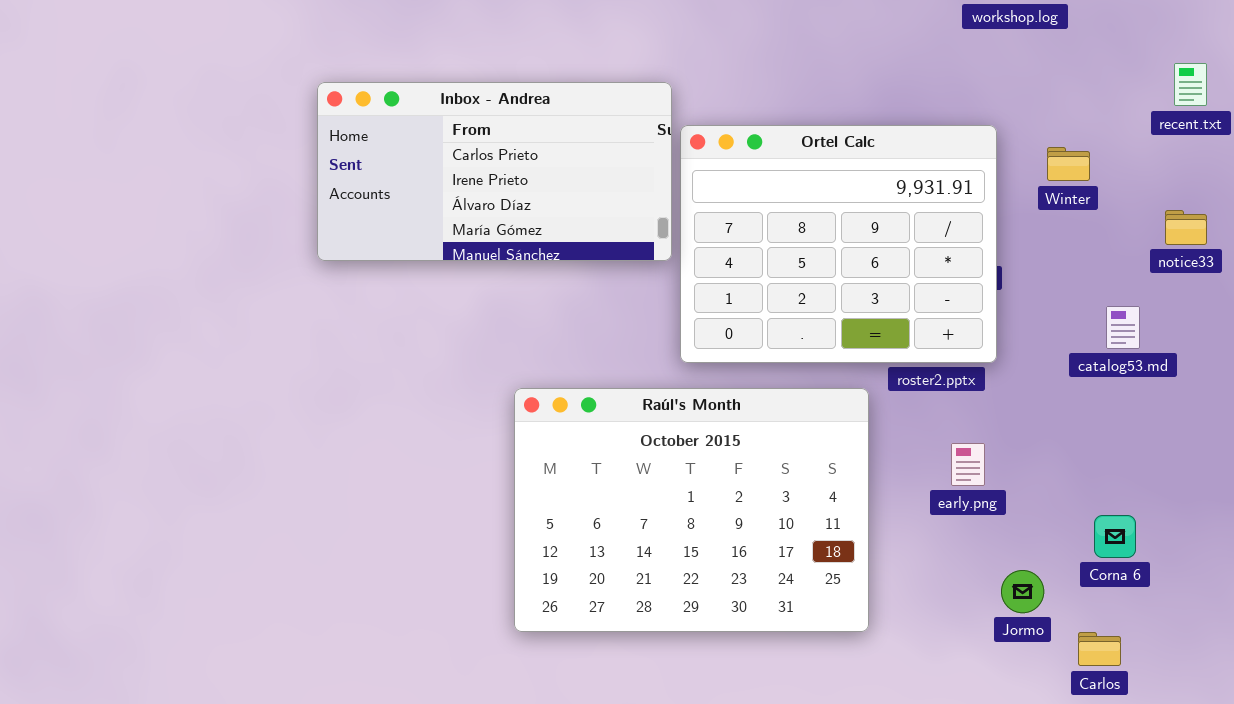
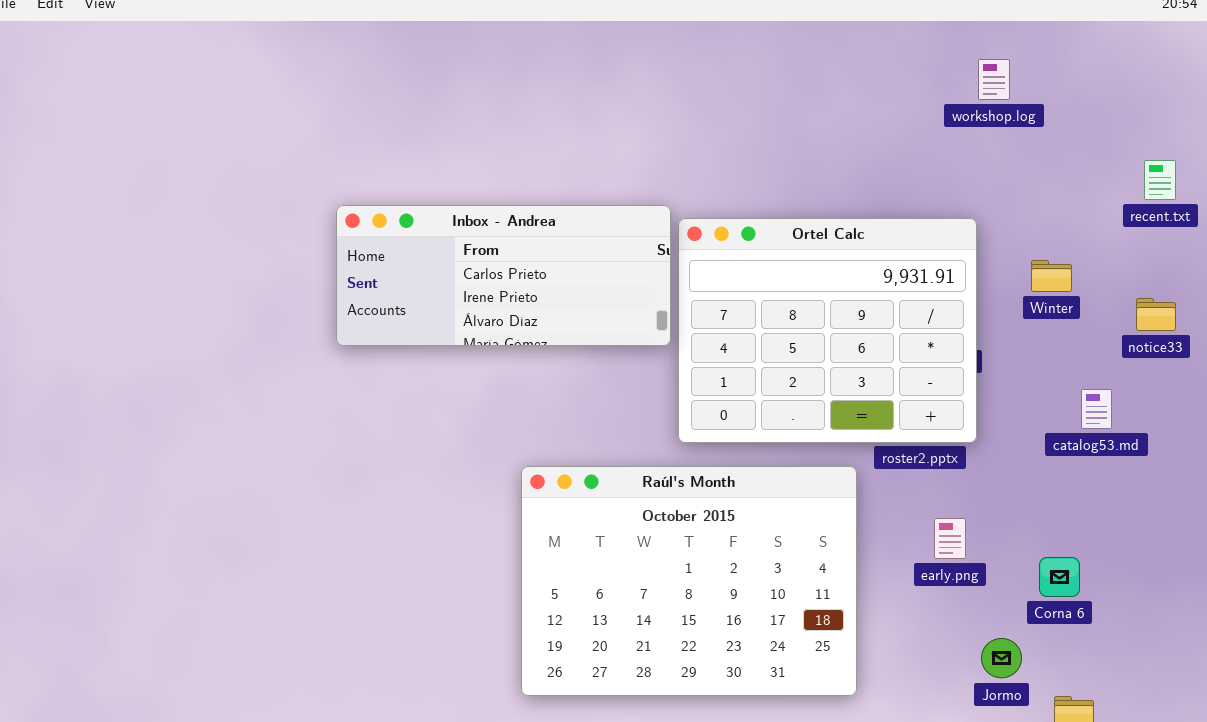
Inbox - Andrea: [317,82,672,261] -> [336,205,671,346], resized
Winter: [1047,147,1090,181] -> [1031,260,1072,292], moved
Corna 6: [1094,515,1136,558] -> [1039,557,1080,597], moved

